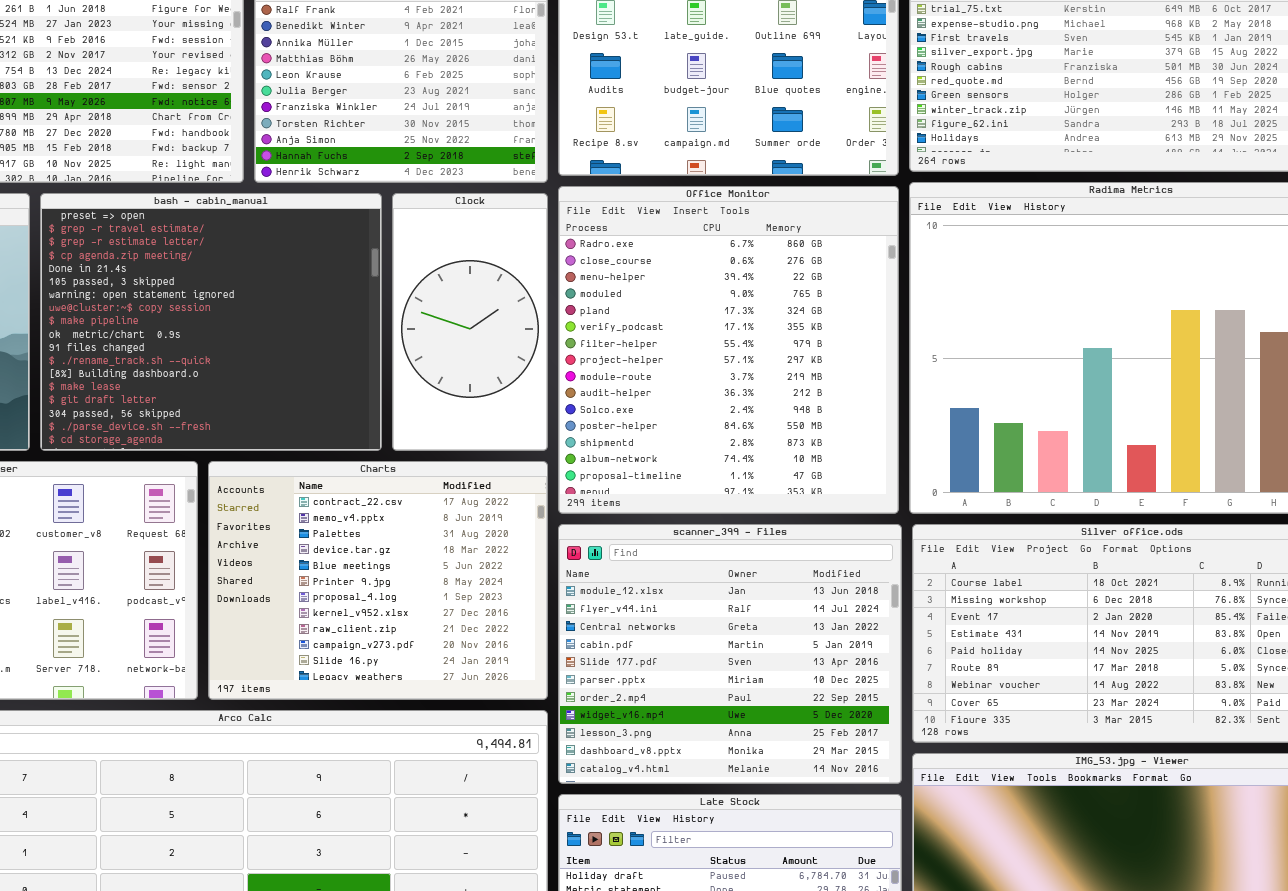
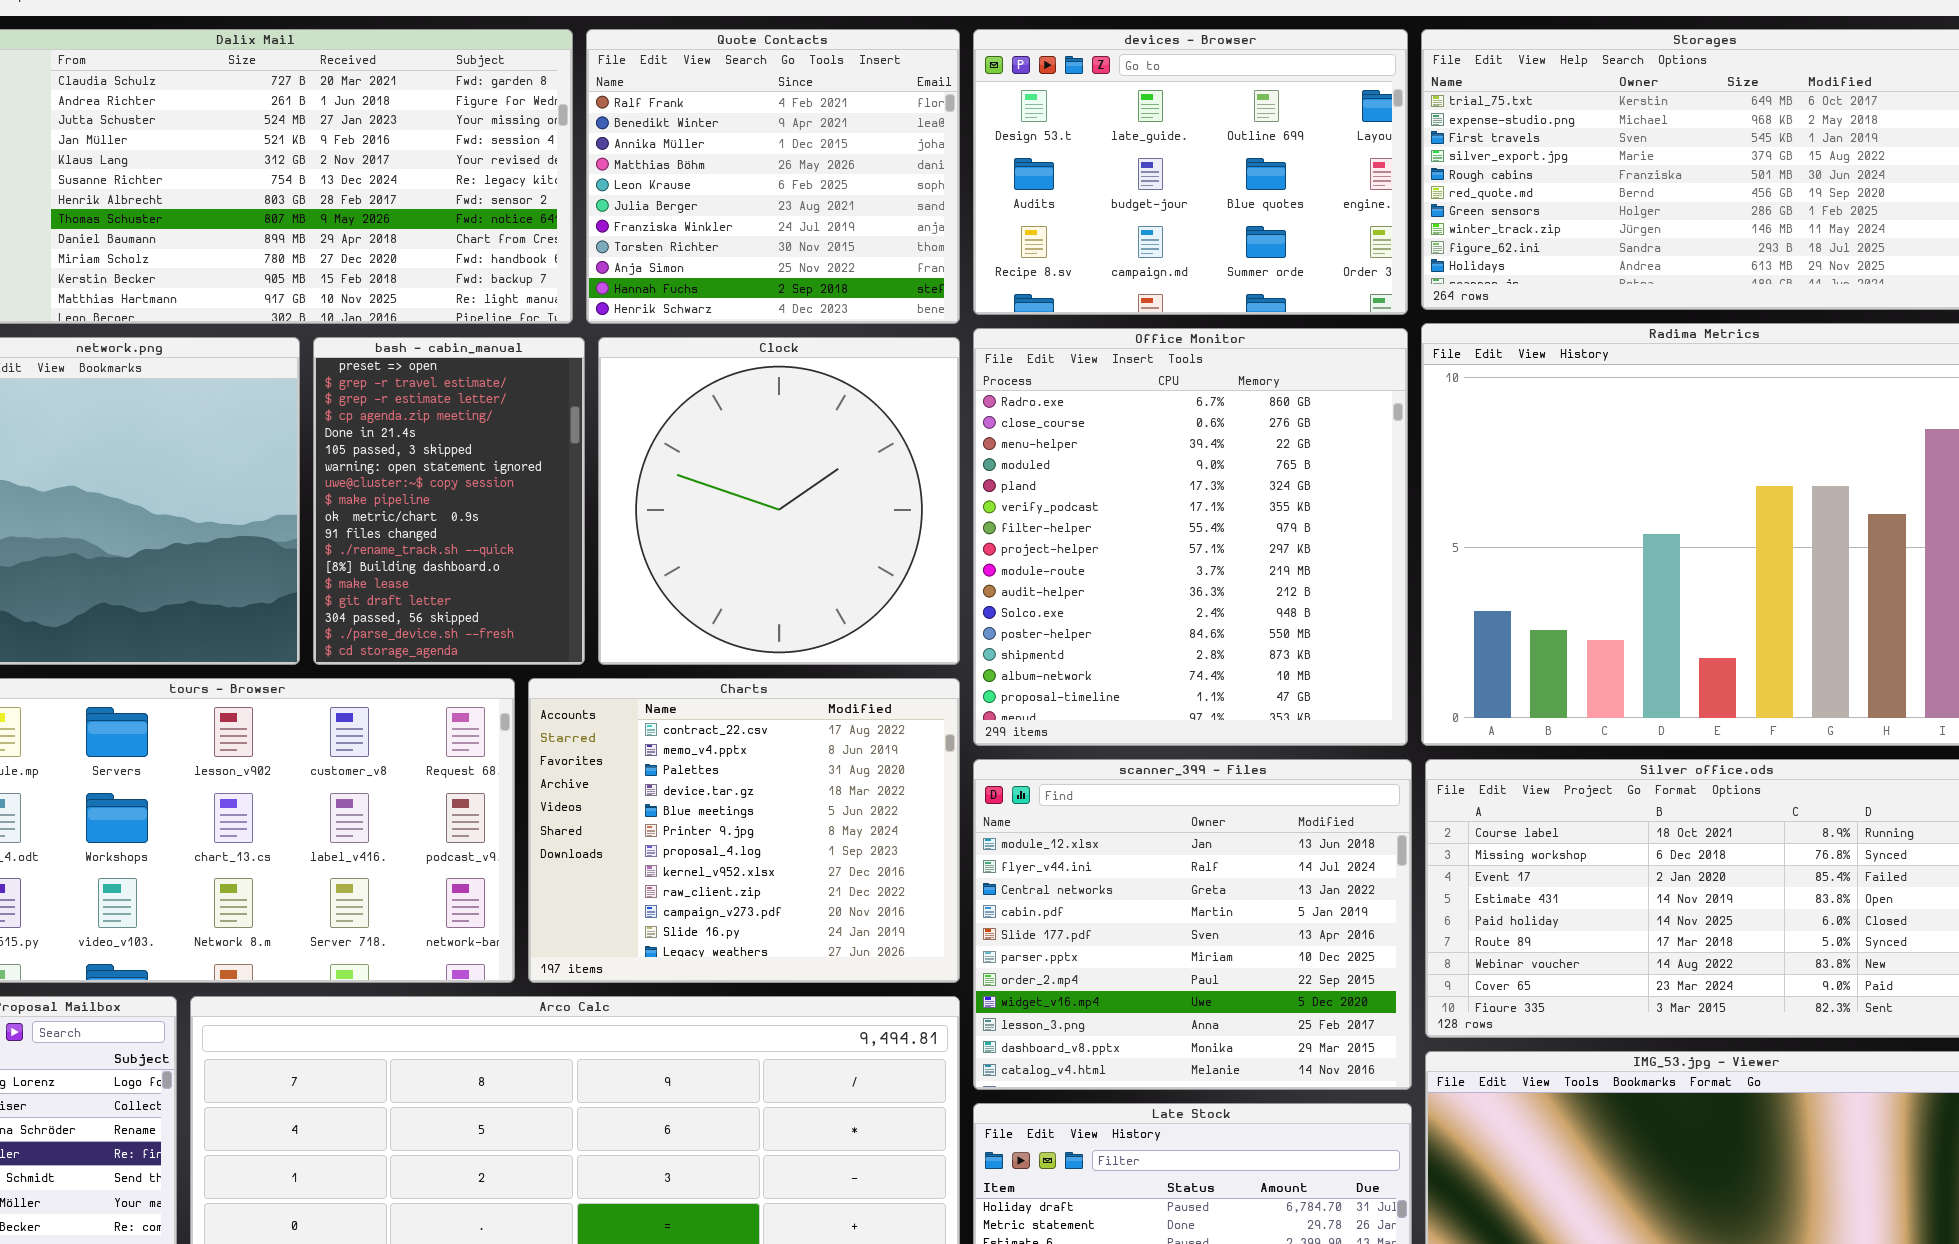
bash - cabin_manual: [40,193,382,451] -> [313,337,585,665], resized
Clock: [392,193,548,451] -> [598,337,960,665], resized

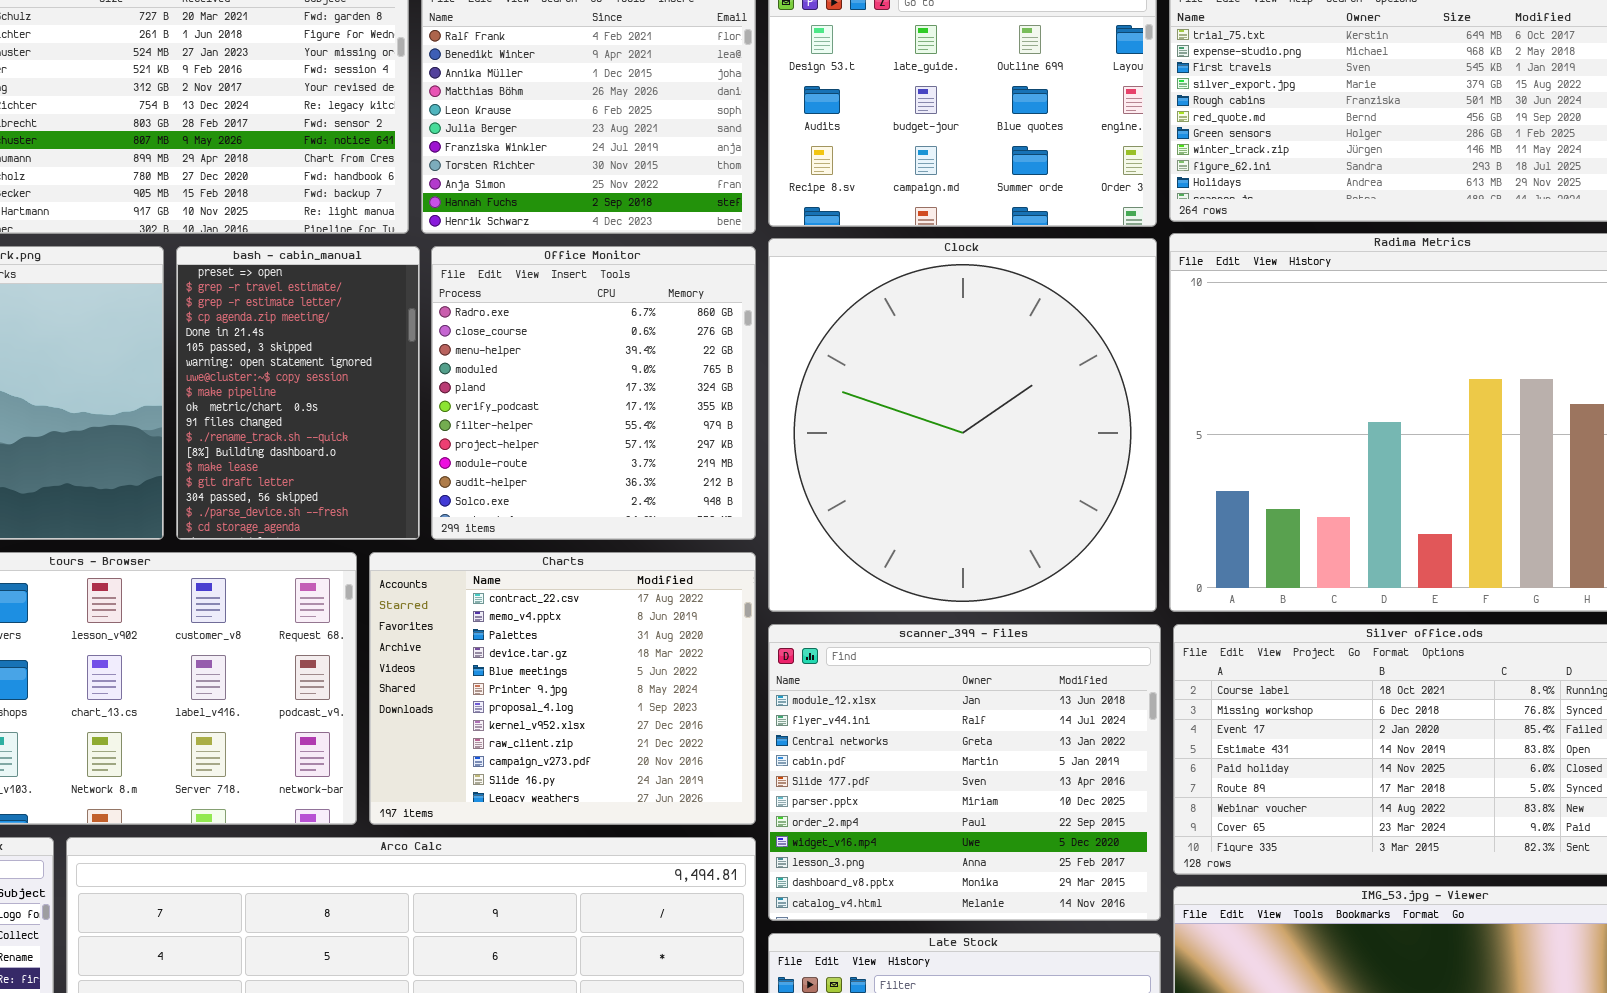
Office Monitor: [973,328,1408,746] -> [431,246,756,540], moved, resized
Clock: [598,337,960,665] -> [768,238,1157,612], moved, resized

